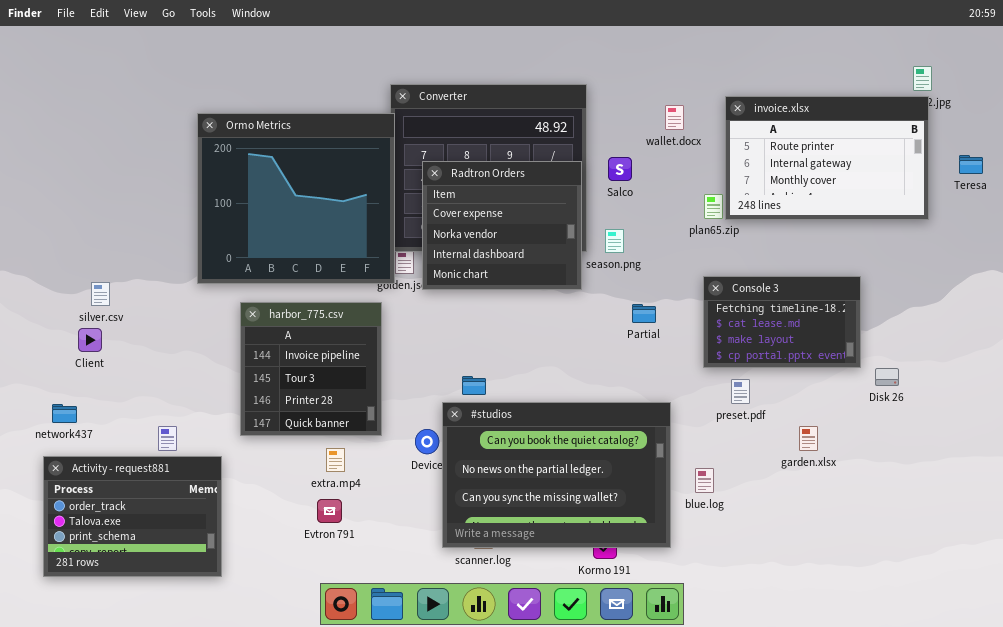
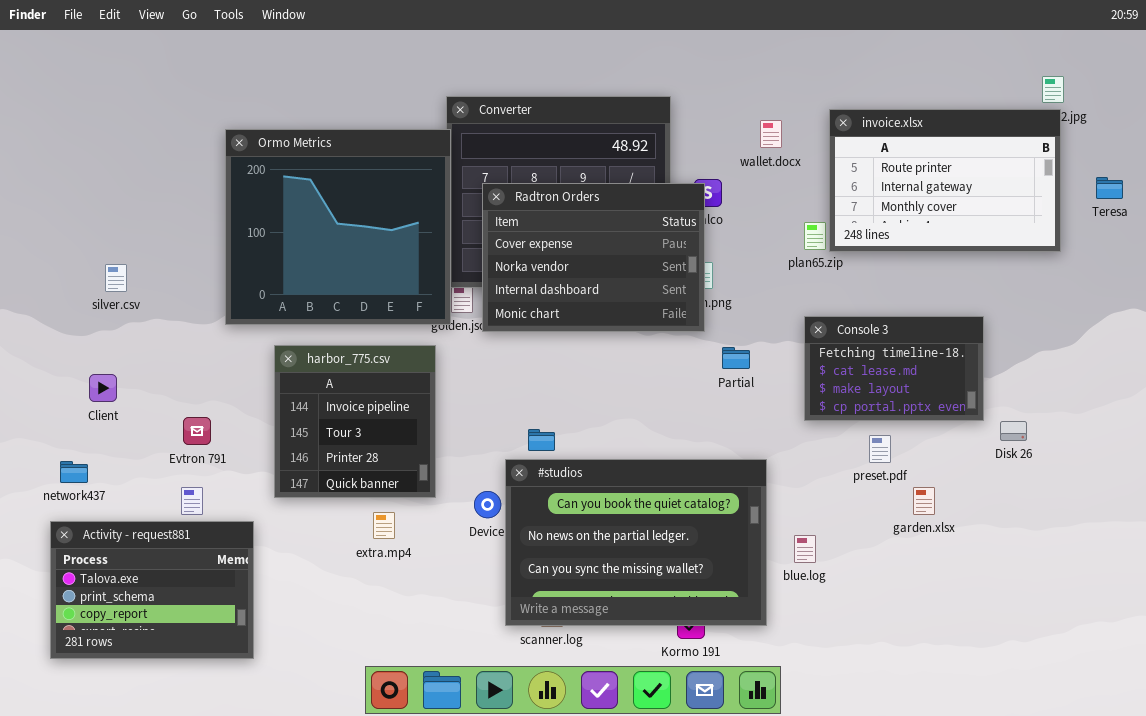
Radtron Orders: [422,161,582,290] -> [482,183,705,332], resized
silver.csv: [91,282,110,306] -> [105,264,127,292], moved
preset.pdf: [731,379,750,404] -> [869,435,891,463], moved
Activity - request881: [43,456,222,577] -> [50,521,254,659], scrolled down 1 row
Evtron 791: [317,499,342,523] -> [183,417,211,445], moved

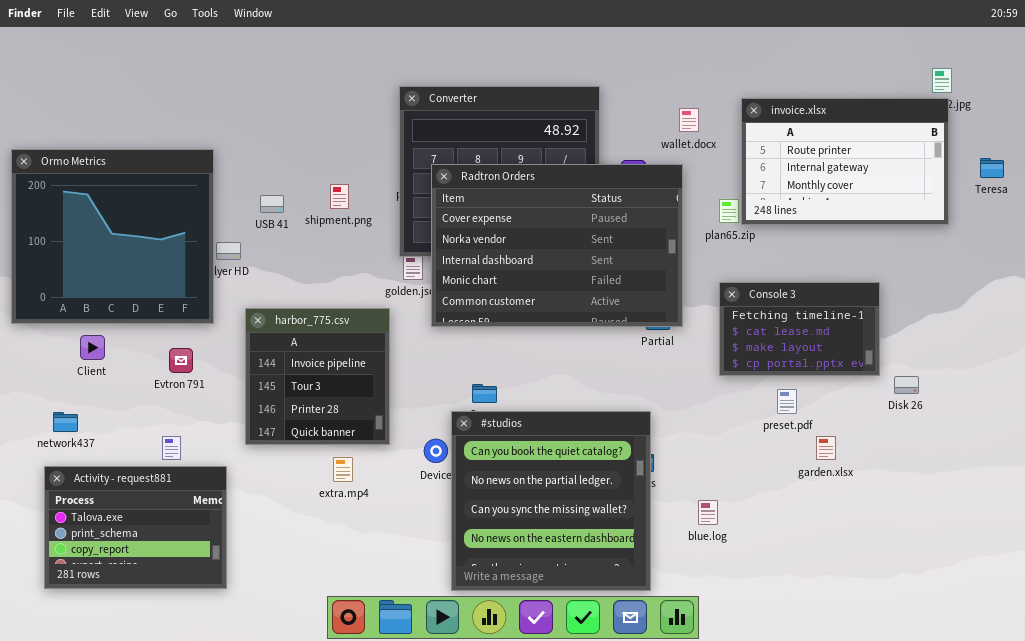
Ormo Metrics: [225,129,451,325] -> [11,149,214,324], moved
Radtron Orders: [482,183,705,332] -> [431,164,683,327], resized
Evtron 791: [183,417,211,445] -> [169,348,193,373], moved
#studios: [505,459,767,626] -> [451,411,651,591], resized
blue.log: [794,535,816,563] -> [698,500,718,525], moved

